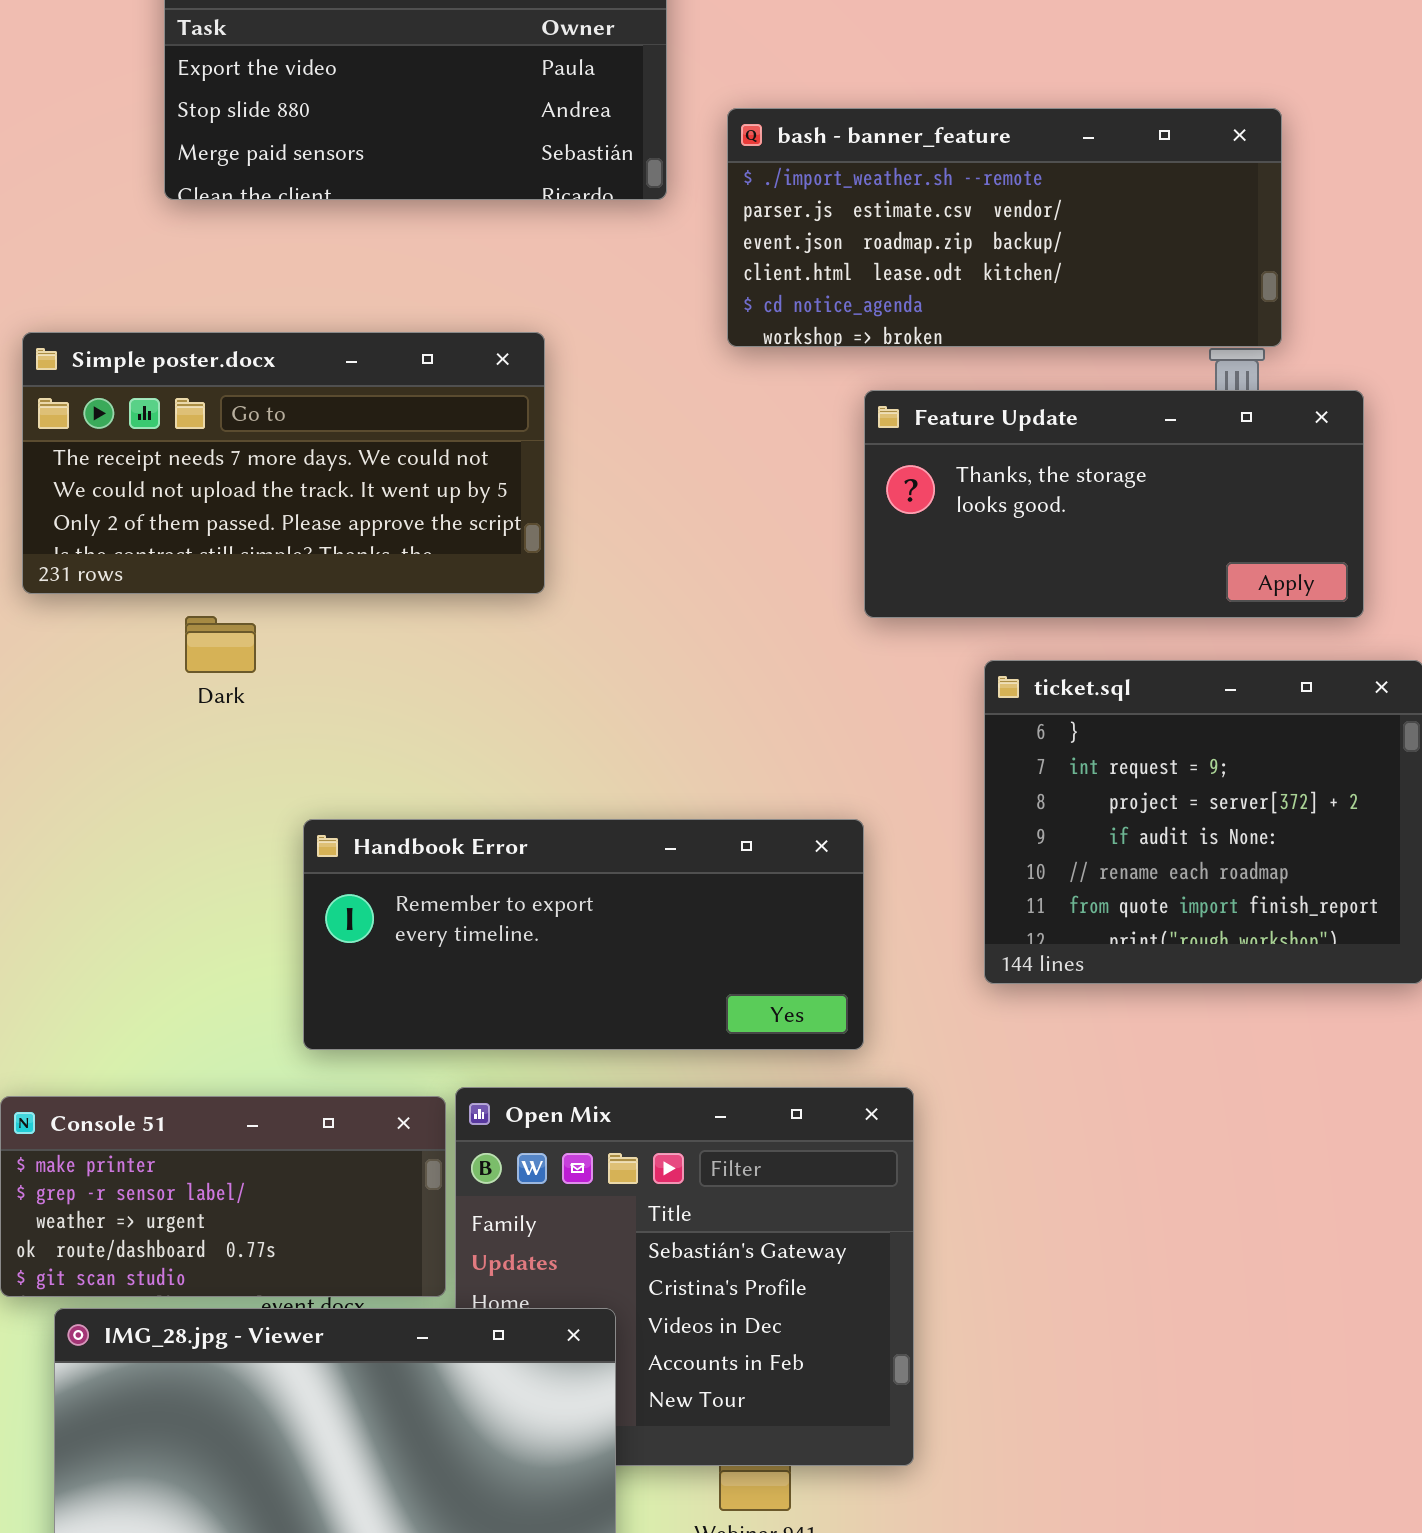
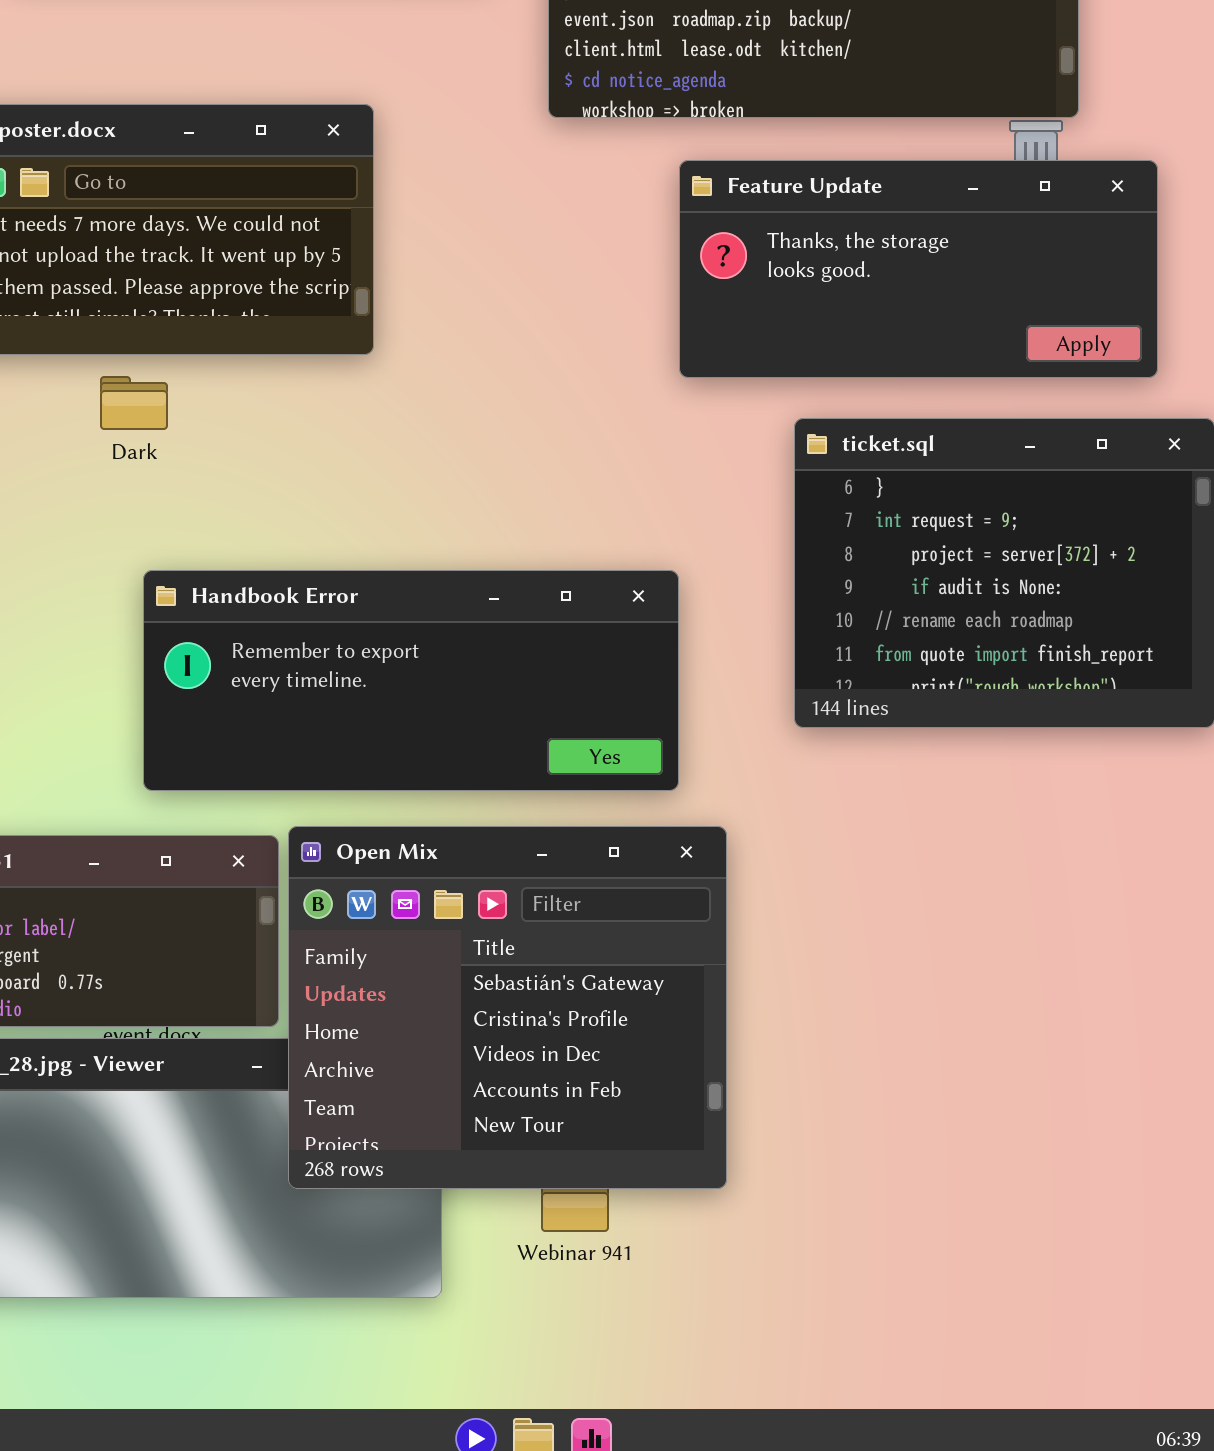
Dark: [185,616,256,673] -> [100,376,168,430], moved
Open Mix: [455,1087,914,1466] -> [288,826,727,1189], raised

